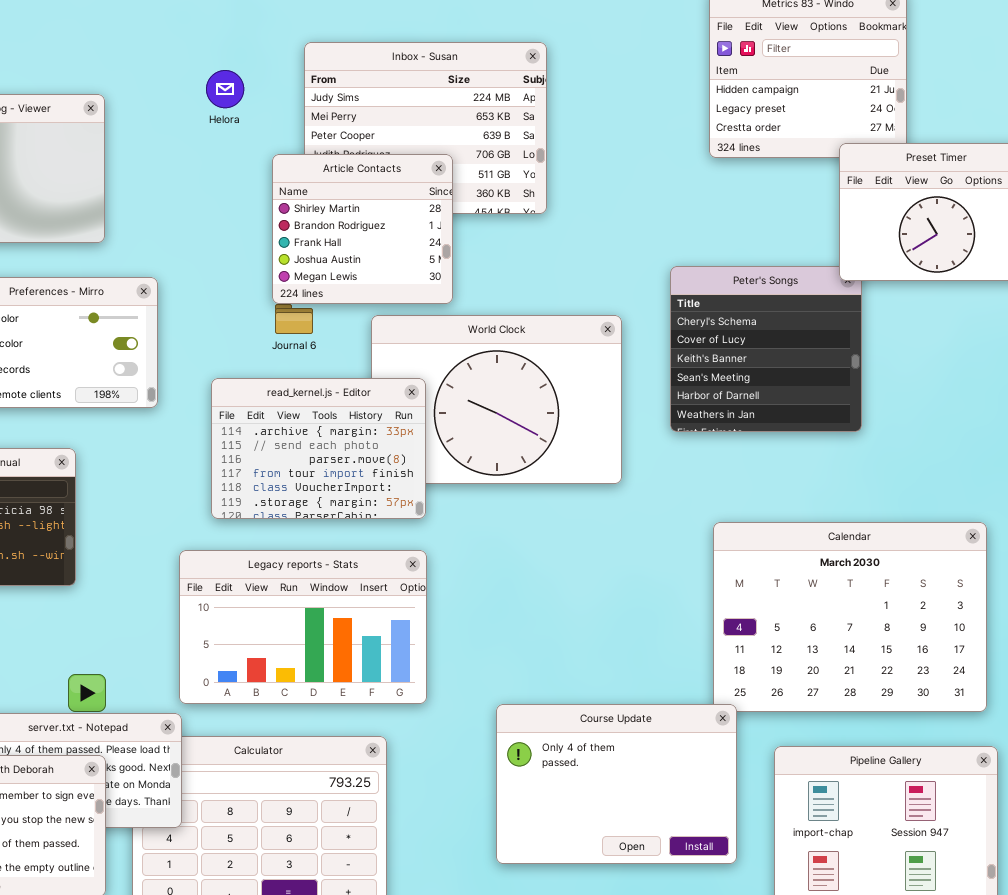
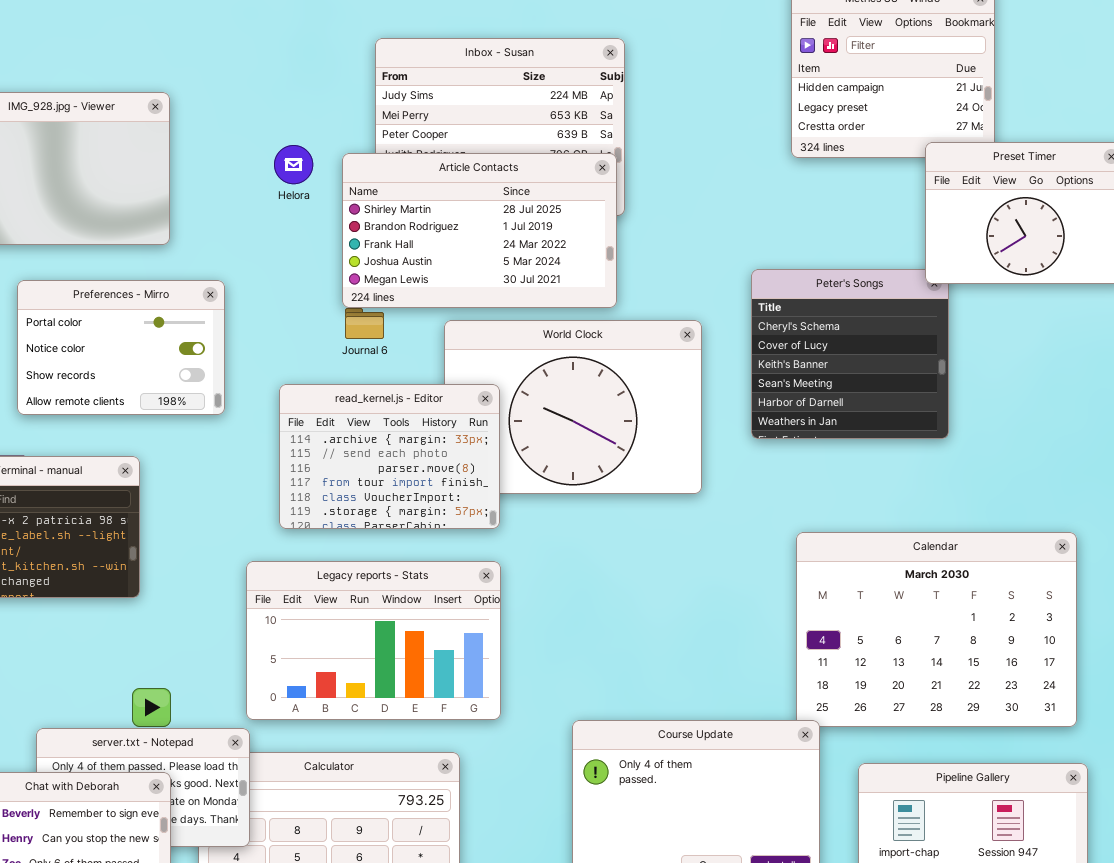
Helora: [206,70,244,108] -> [274,145,313,184], moved
Article Contacts: [272,154,453,304] -> [342,153,617,308], resized

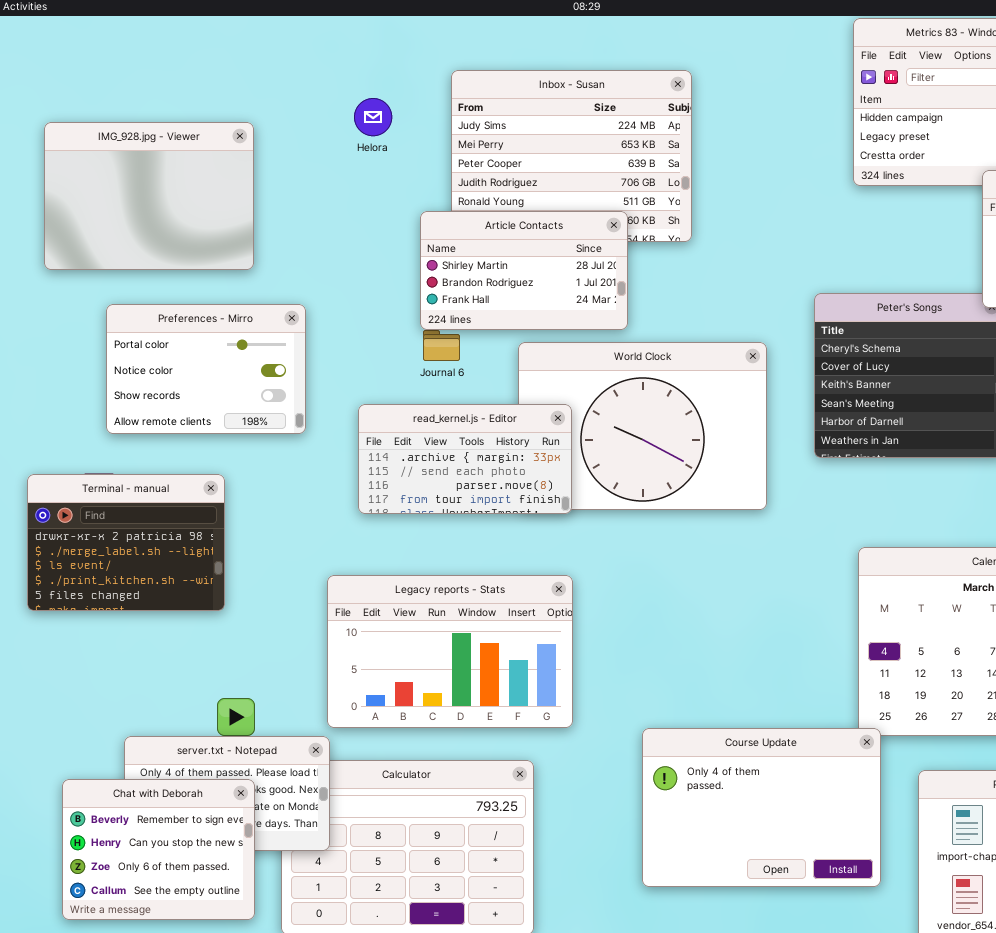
Helora: [274,145,313,184] -> [354,98,392,136], moved
Article Contacts: [342,153,617,308] -> [420,211,628,330], resized
read_kernel.js - Editor: [279,384,500,529] -> [358,404,572,514], resized

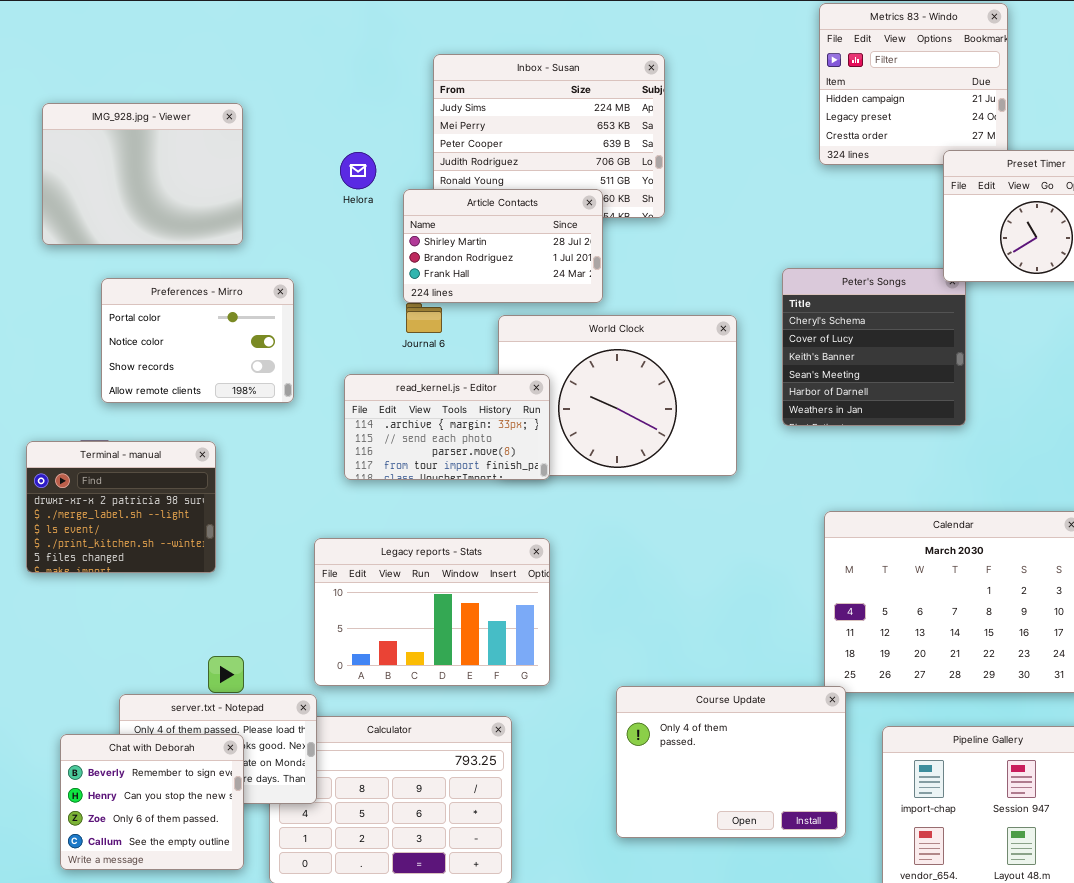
Helora: [354,98,392,136] -> [340,152,376,189], moved

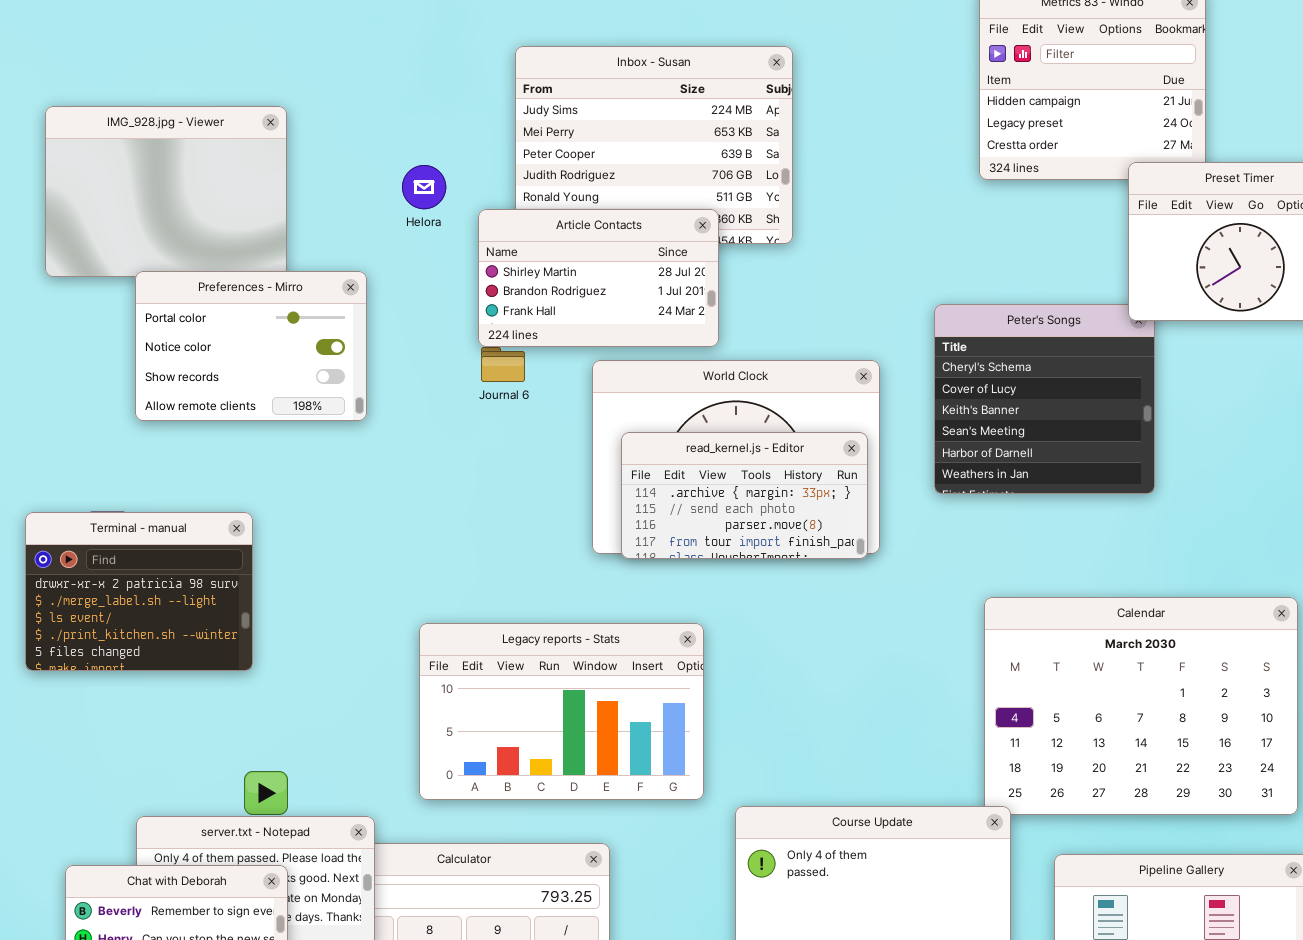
Preferences - Mirro: [101,278,294,403] -> [135,271,367,421], moved
read_kernel.js - Editor: [344,374,550,480] -> [621,432,868,559], moved
Legacy reports - Stats: [314,538,550,686] -> [419,623,704,800], moved

